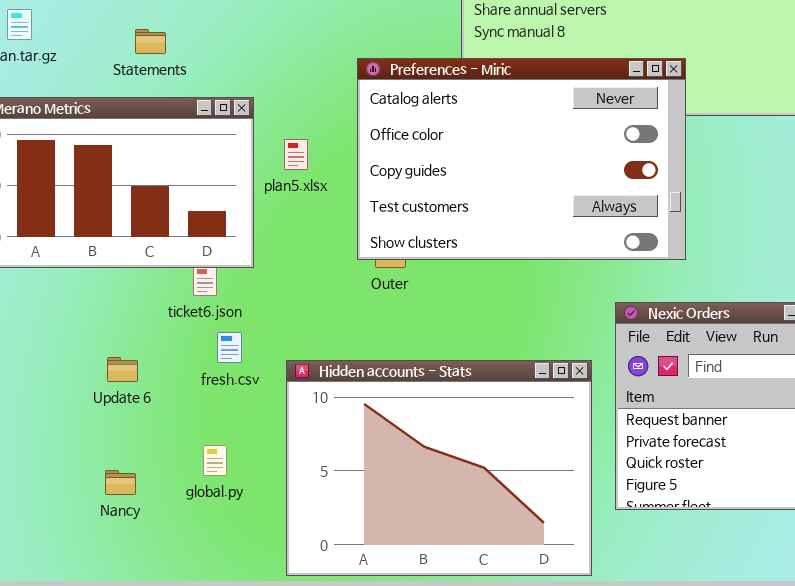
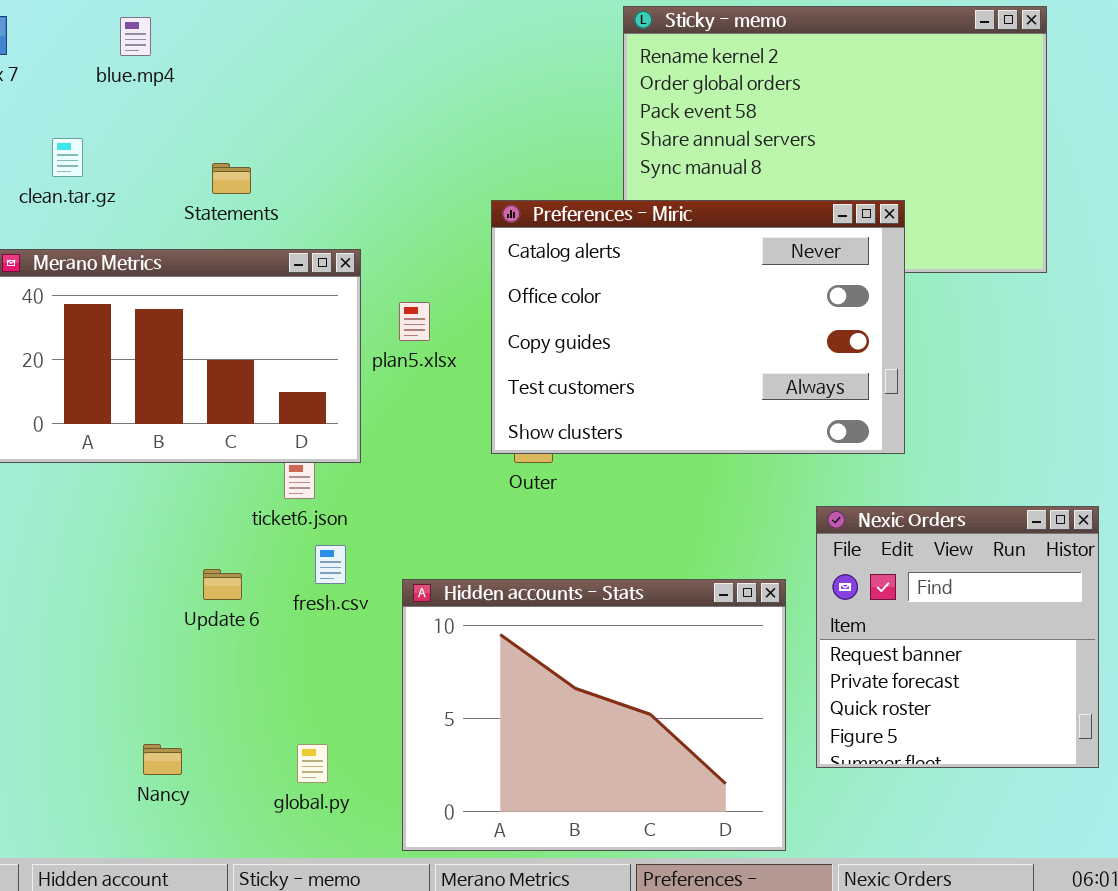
Update 6: [107,357,138,382] -> [203,569,242,600], moved
global.py: [203,445,227,476] -> [297,744,328,783], moved
Nancy: [105,470,136,495] -> [143,744,182,775], moved

